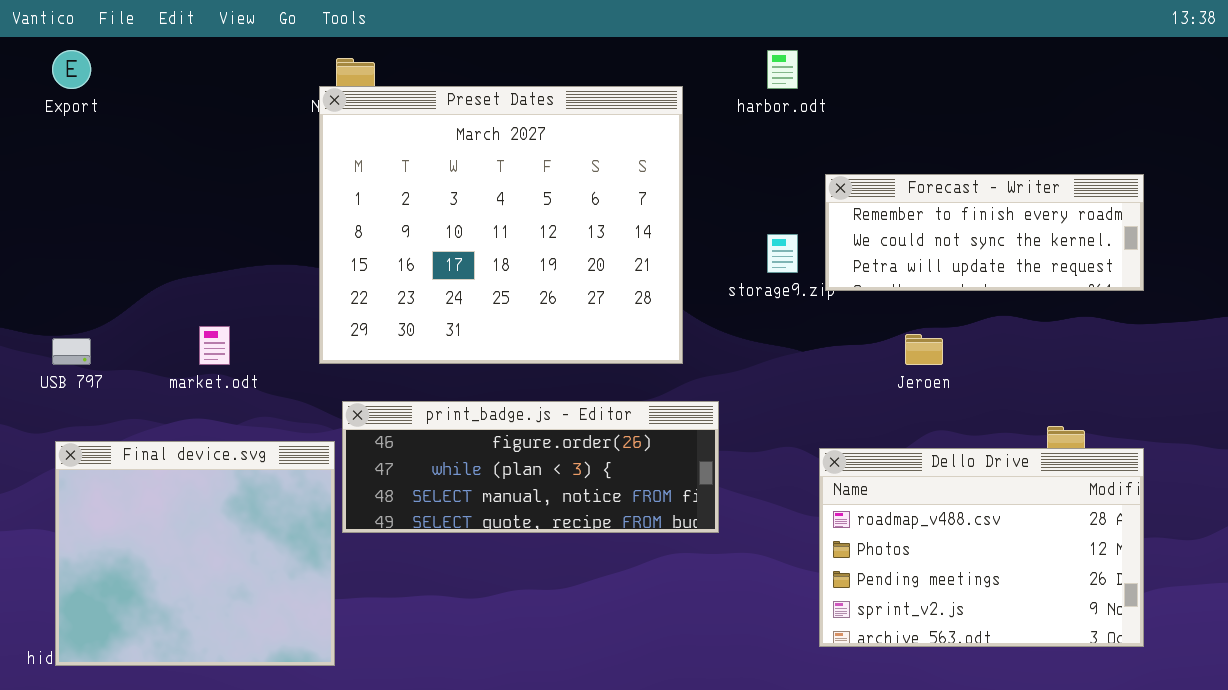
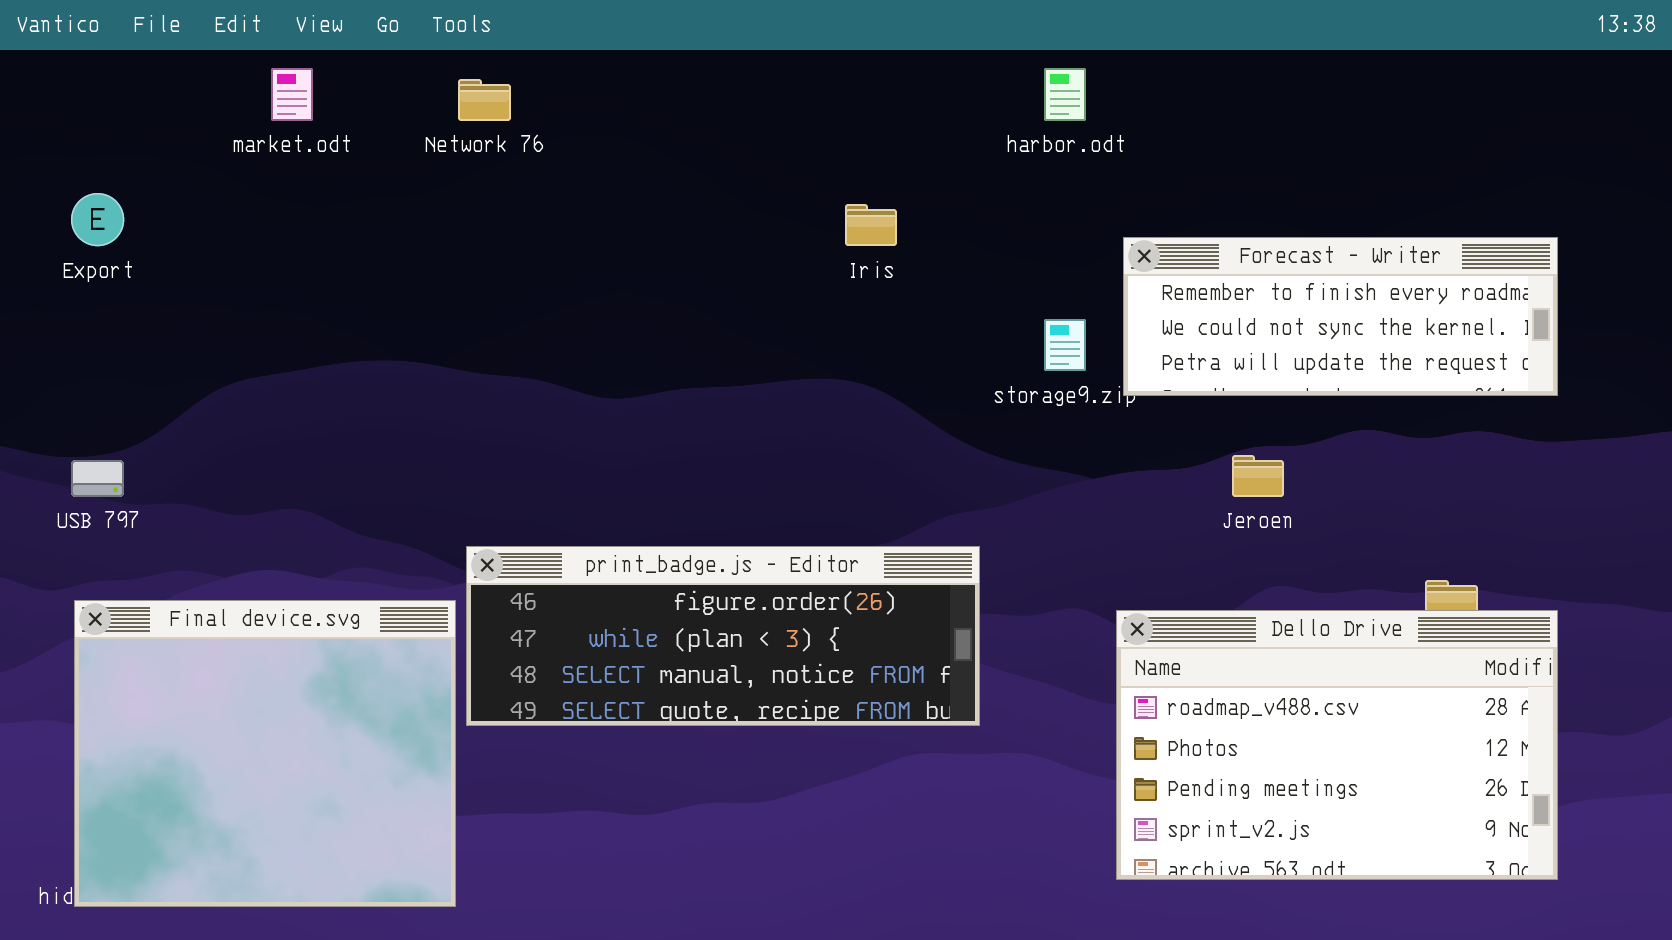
Export: [52,50,91,89] -> [71,193,124,246], moved
Preset Dates: [319,86,683,364] -> none, closed
market.odt: [199,326,230,365] -> [271,68,313,121], moved

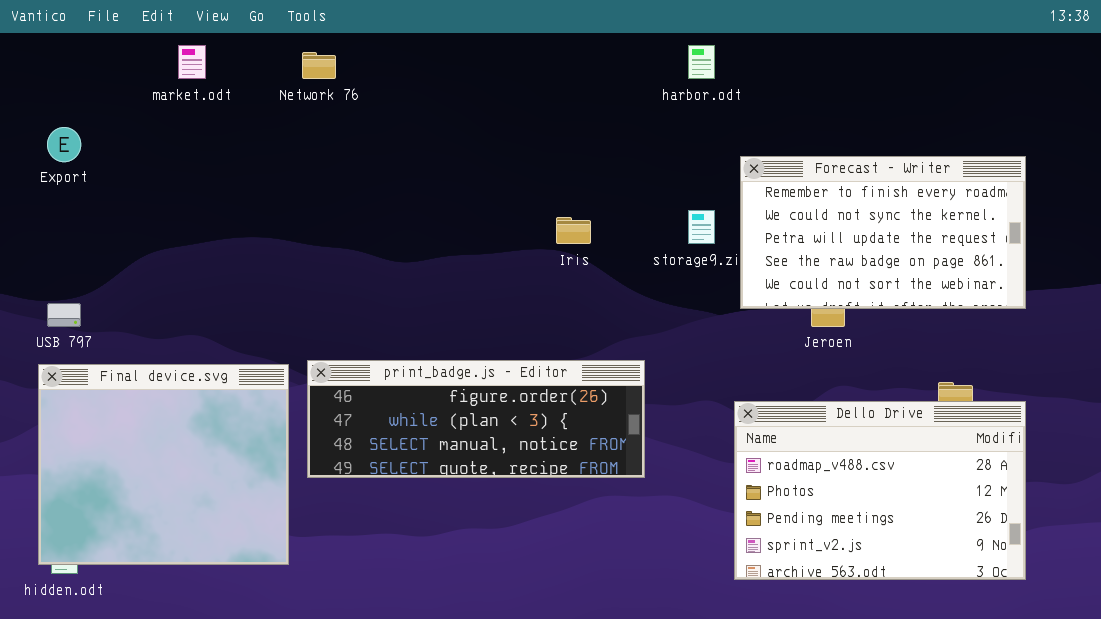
Iris: [845,204,897,246] -> [556,217,591,244], moved
Forecast - Writer: [1123,237,1558,396] -> [740,156,1026,309], resized
Final device.svg: [74,600,456,907] -> [38,364,289,565], moved

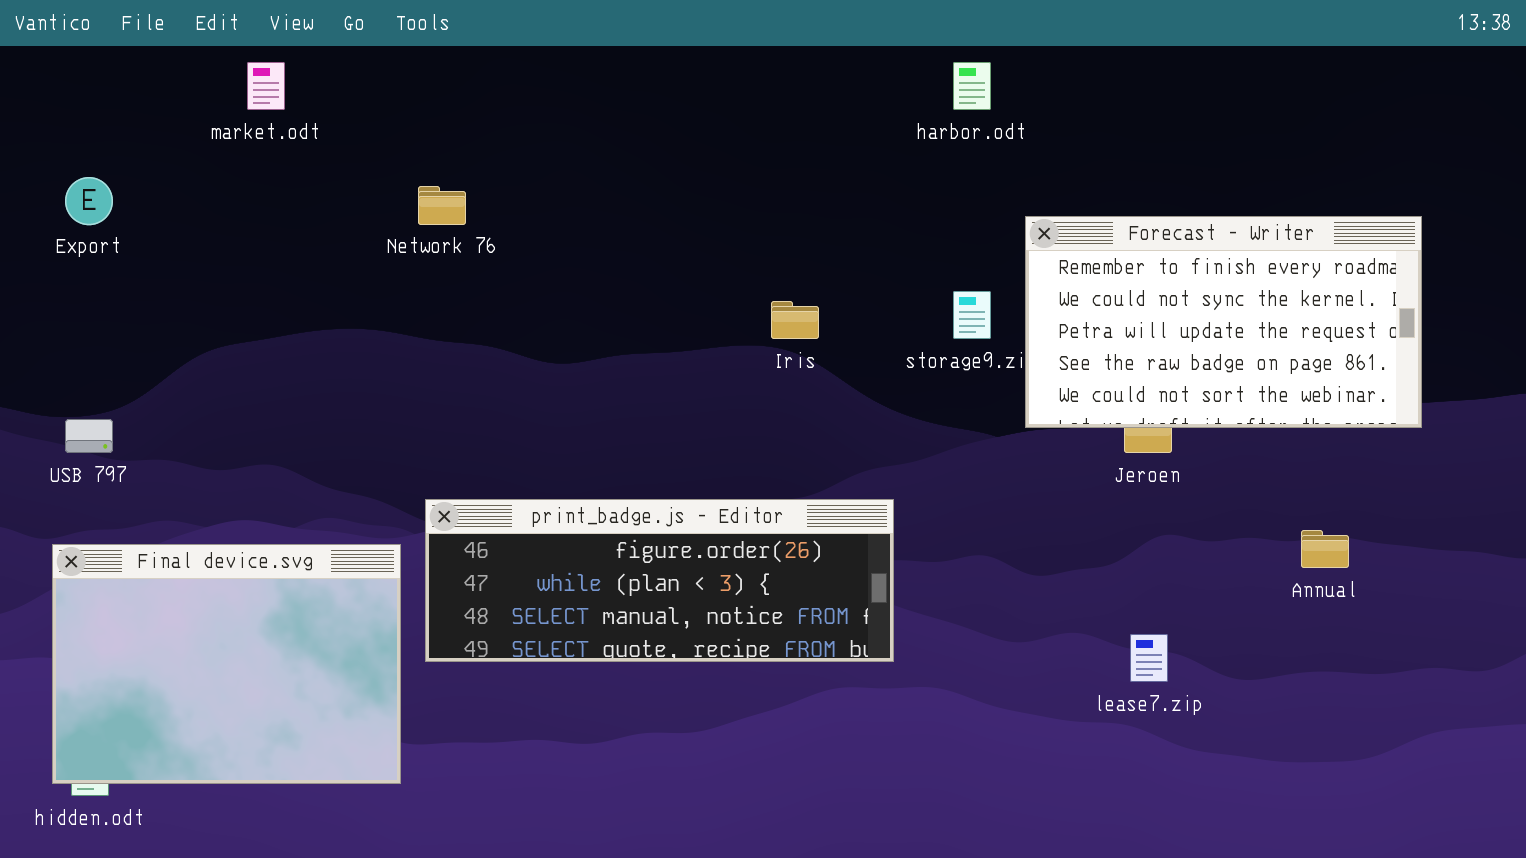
Network 76: [302,52,336,79] -> [418,186,466,225], moved
Final device.svg: [38,364,289,565] -> [52,544,401,784], resized
Dello Drive: [734,401,1026,580] -> none, closed

